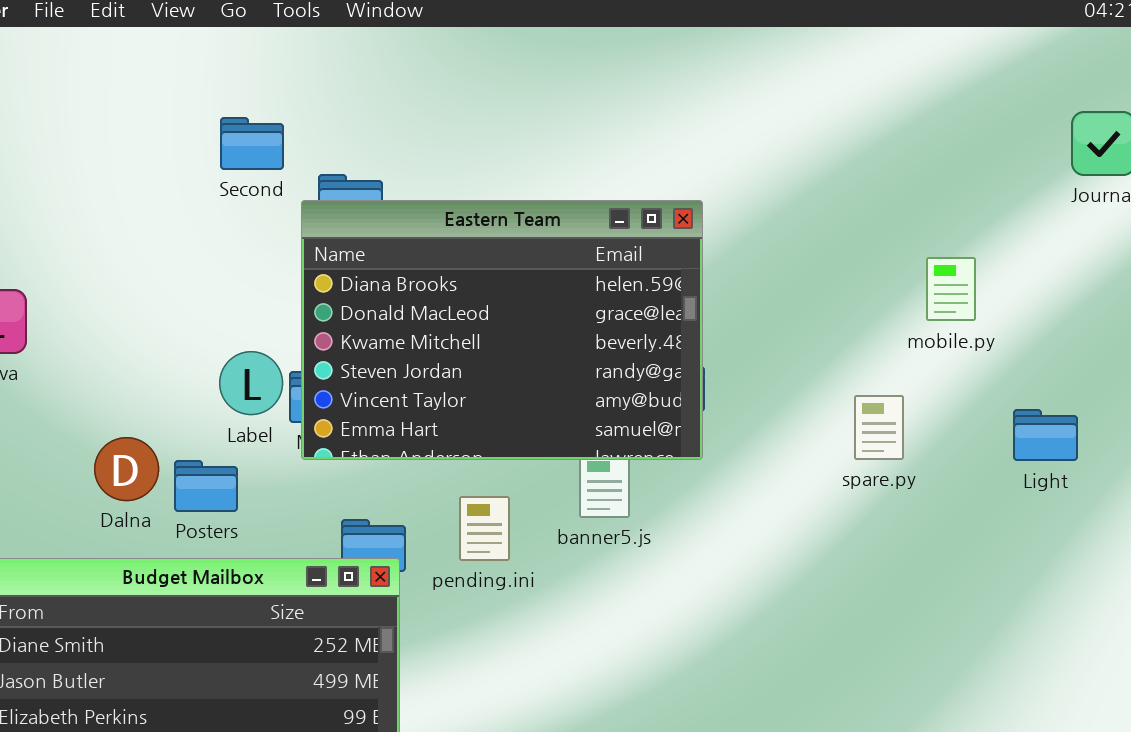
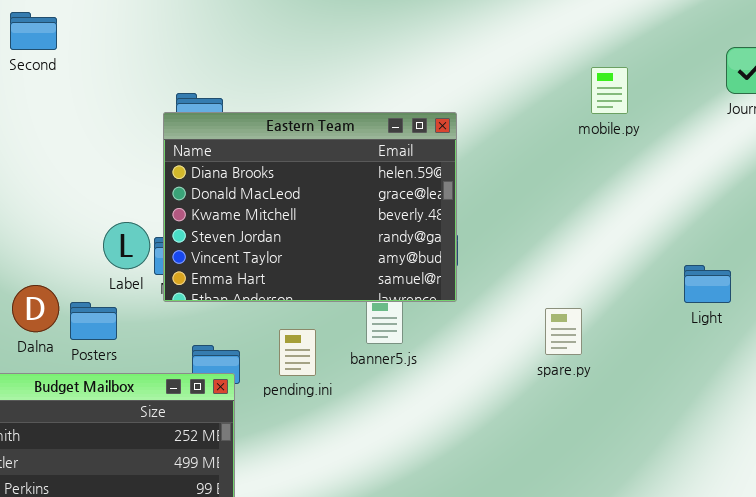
Second: [220,117,284,170] -> [10,12,57,50], moved
mobile.py: [926,257,976,321] -> [591,67,628,114], moved
spare.py: [854,395,904,460] -> [545,308,582,355], moved

